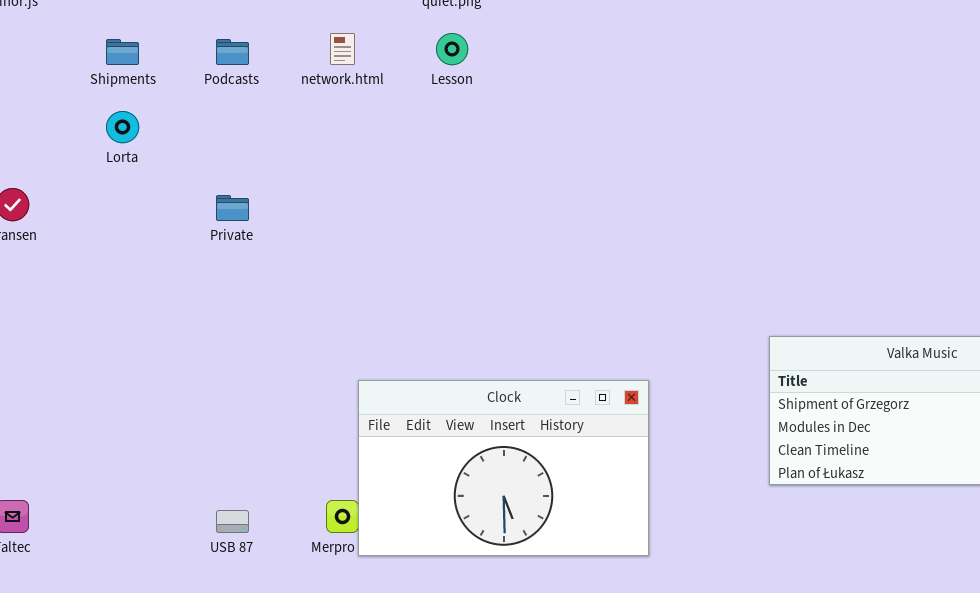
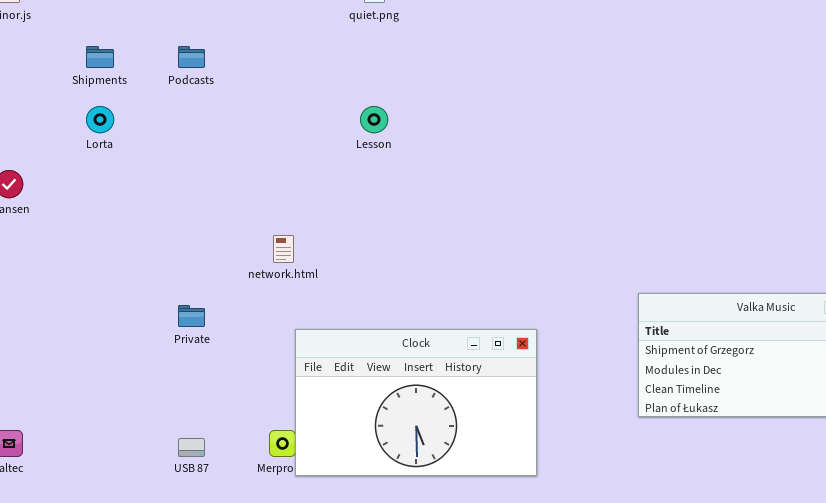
network.html: [330,33,355,65] -> [273,235,294,263], moved
Lesson: [436,33,468,65] -> [360,106,388,133], moved
Private: [216,195,249,221] -> [178,305,205,327], moved

